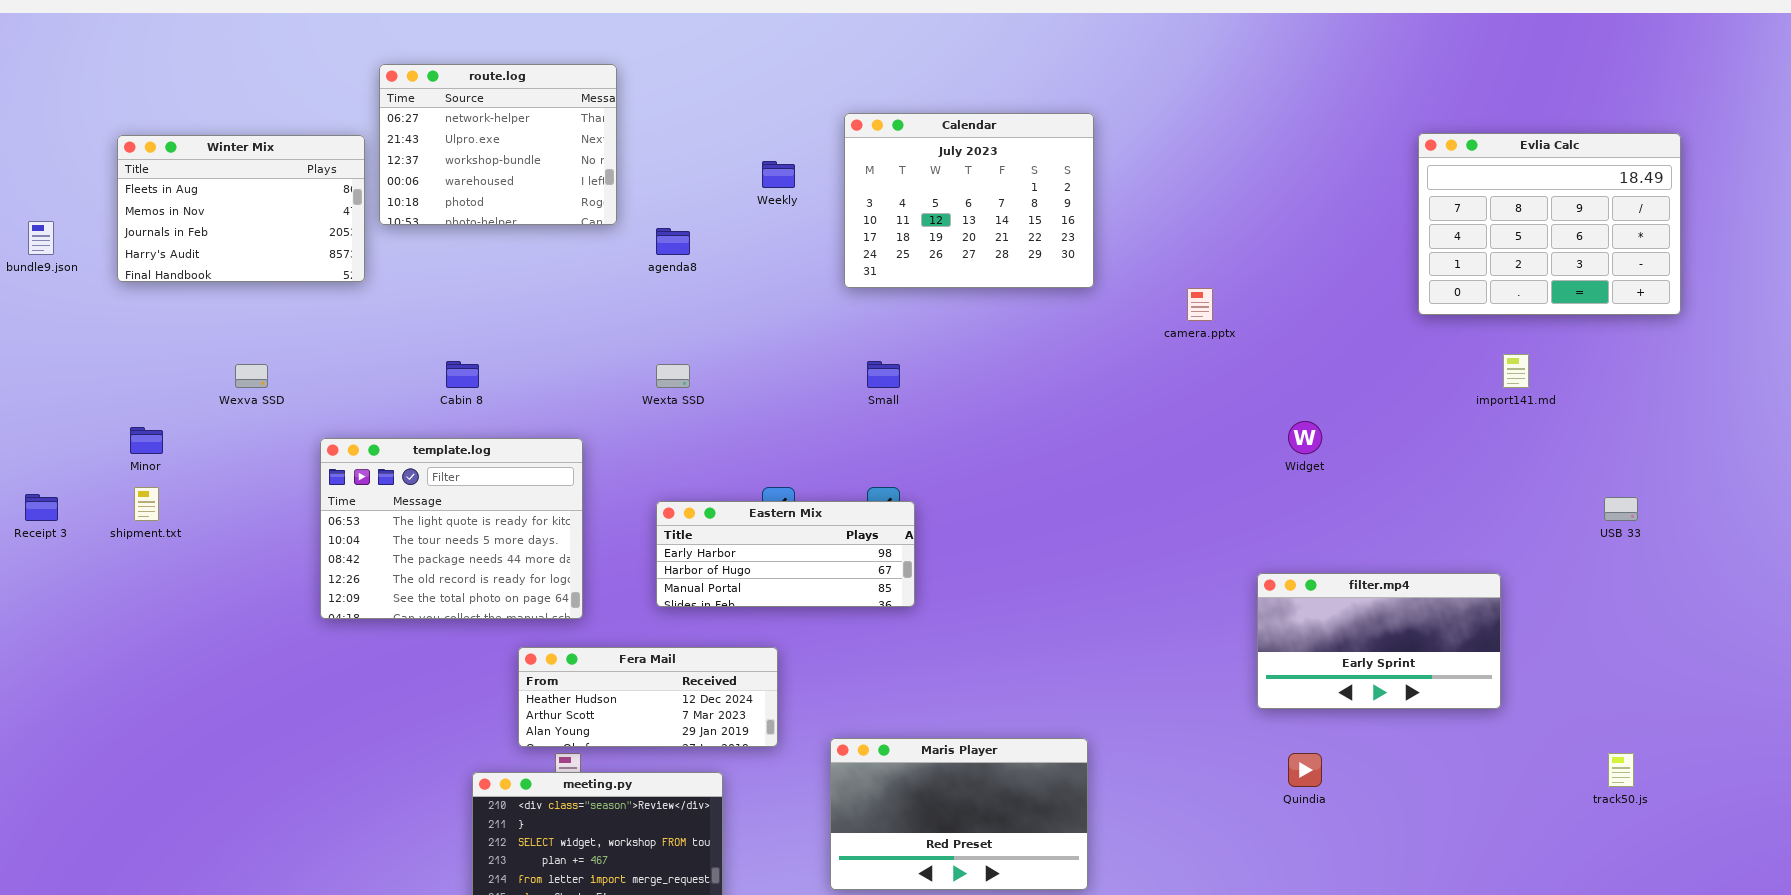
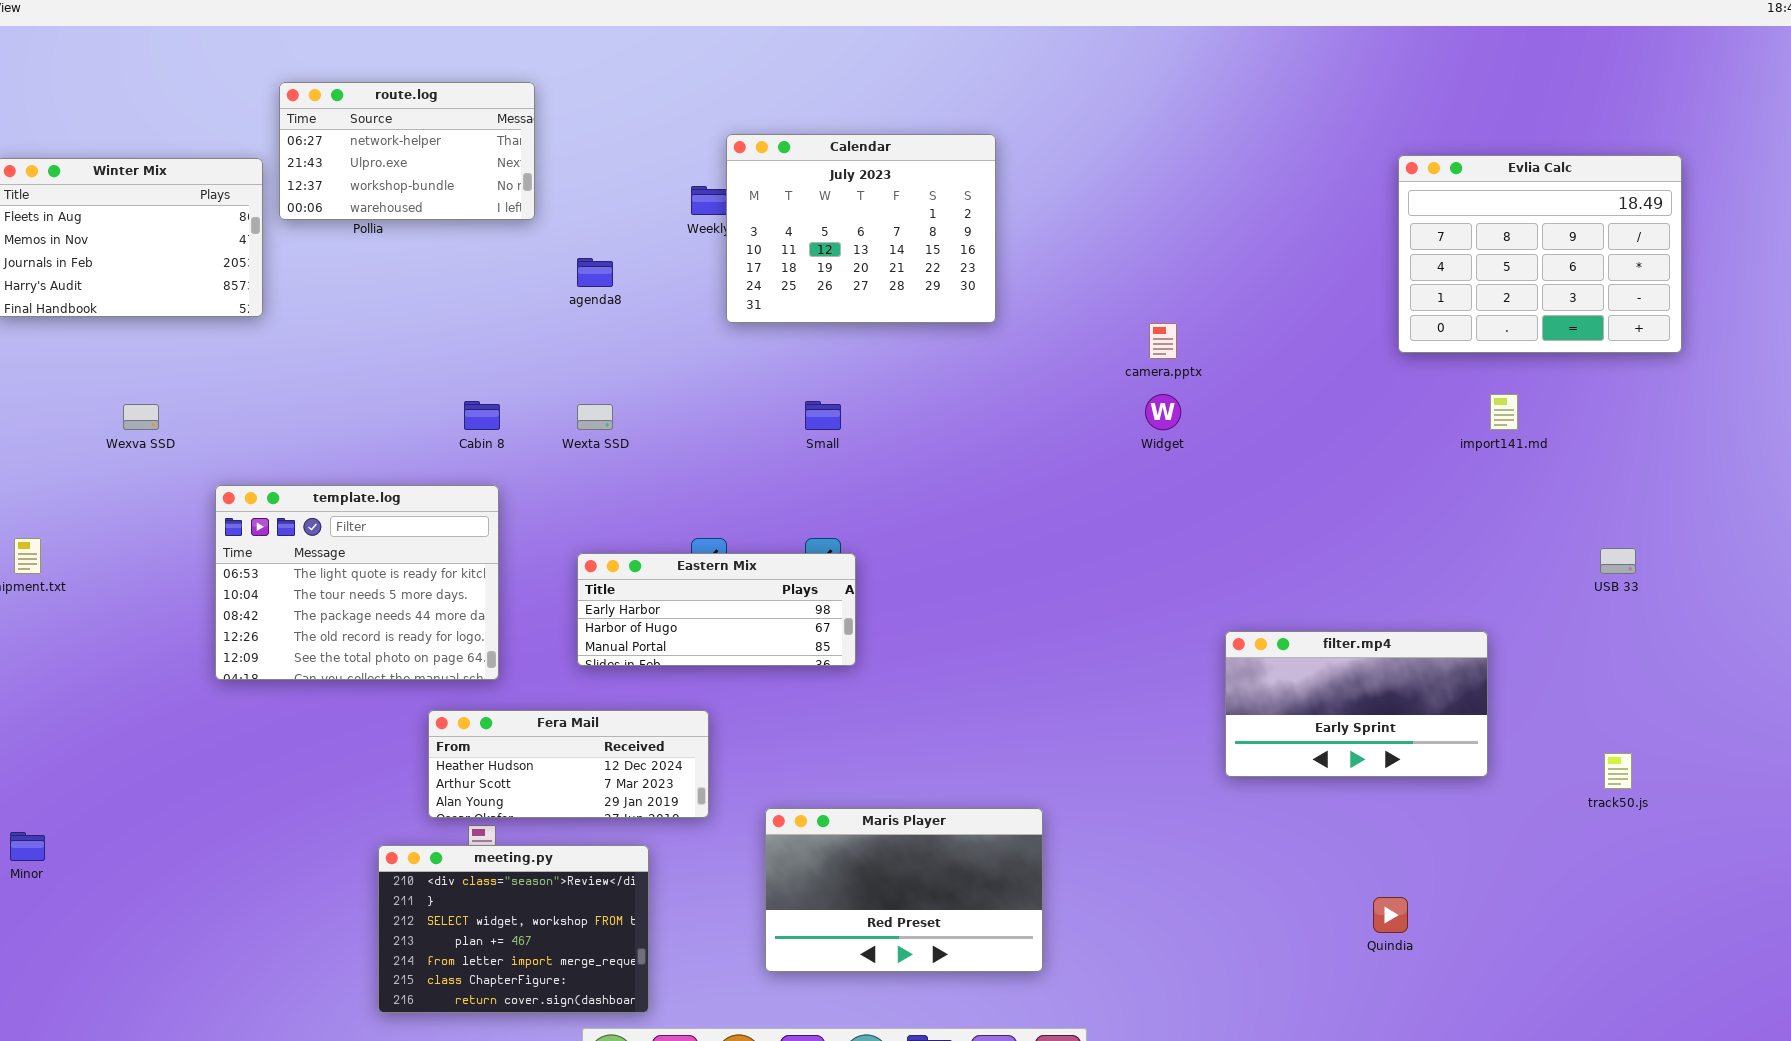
route.log: [379,64,617,225] -> [279,82,535,220], resized
Calendar: [844,113,1094,288] -> [726,134,996,323], moved
Cabin 8: [446,361,479,388] -> [464,401,500,430], moved
Widget: [1288,421,1322,454] -> [1145,394,1181,430], moved
Minor: [130,427,163,454] -> [10,832,45,861], moved
Quindia: [1288,753,1322,787] -> [1373,897,1408,933], moved
track50.js: [1608,753,1634,787] -> [1604,753,1632,789], moved

